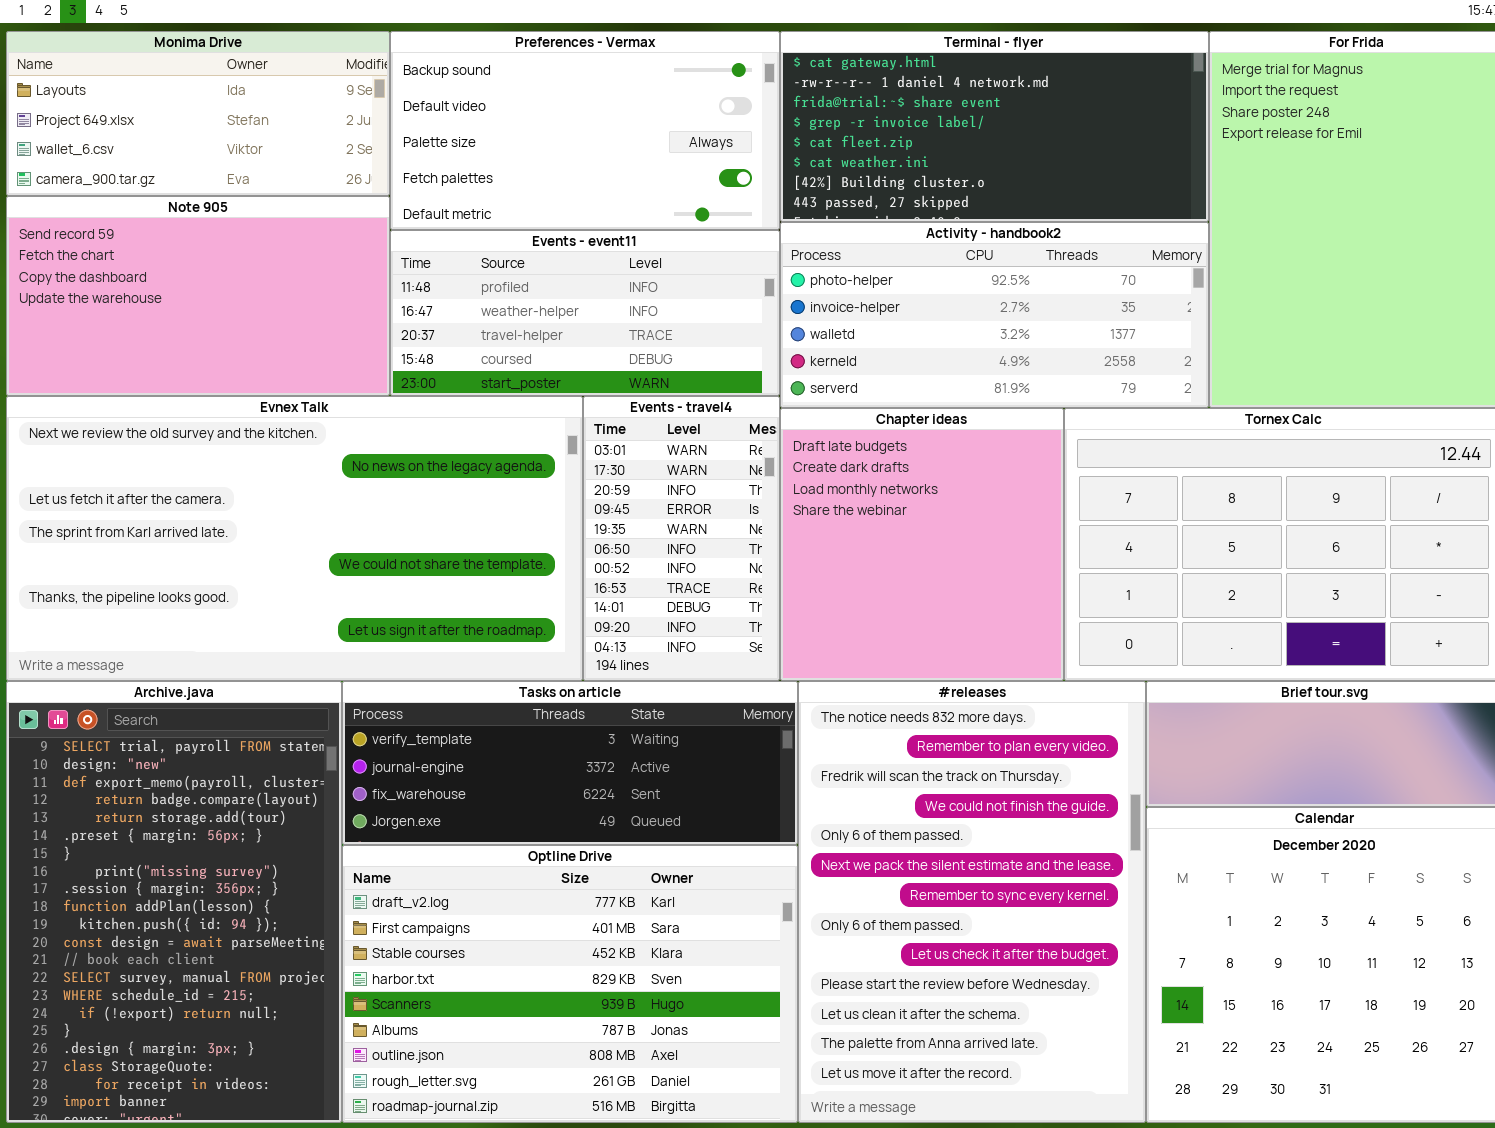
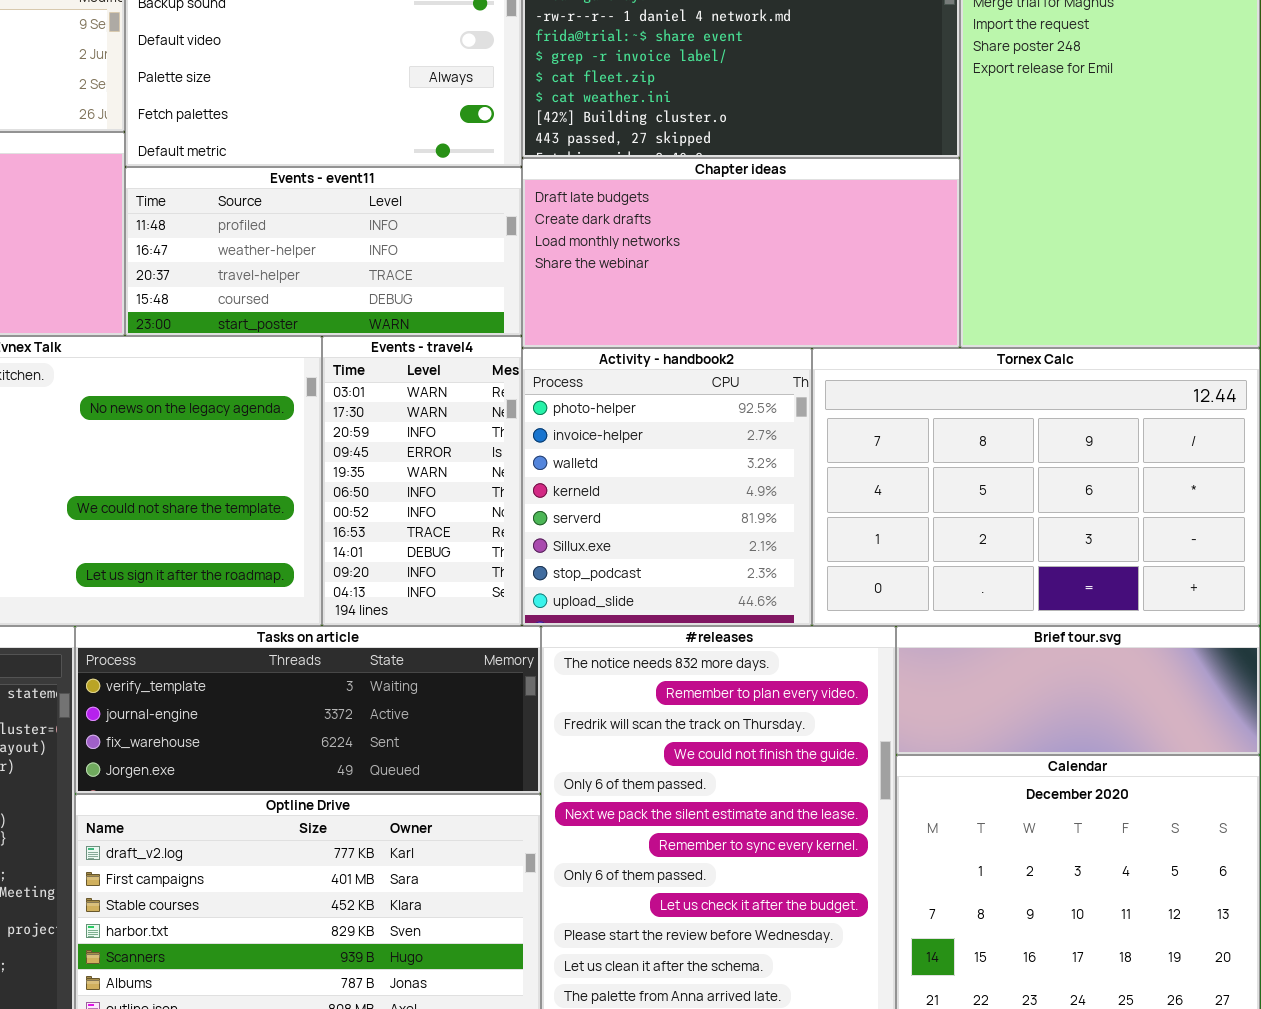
Activity - handbook2: [780,222,1209,408] -> [522,348,812,626], moved, resized
Chapter ideas: [780,408,1064,681] -> [522,158,960,348], moved, resized

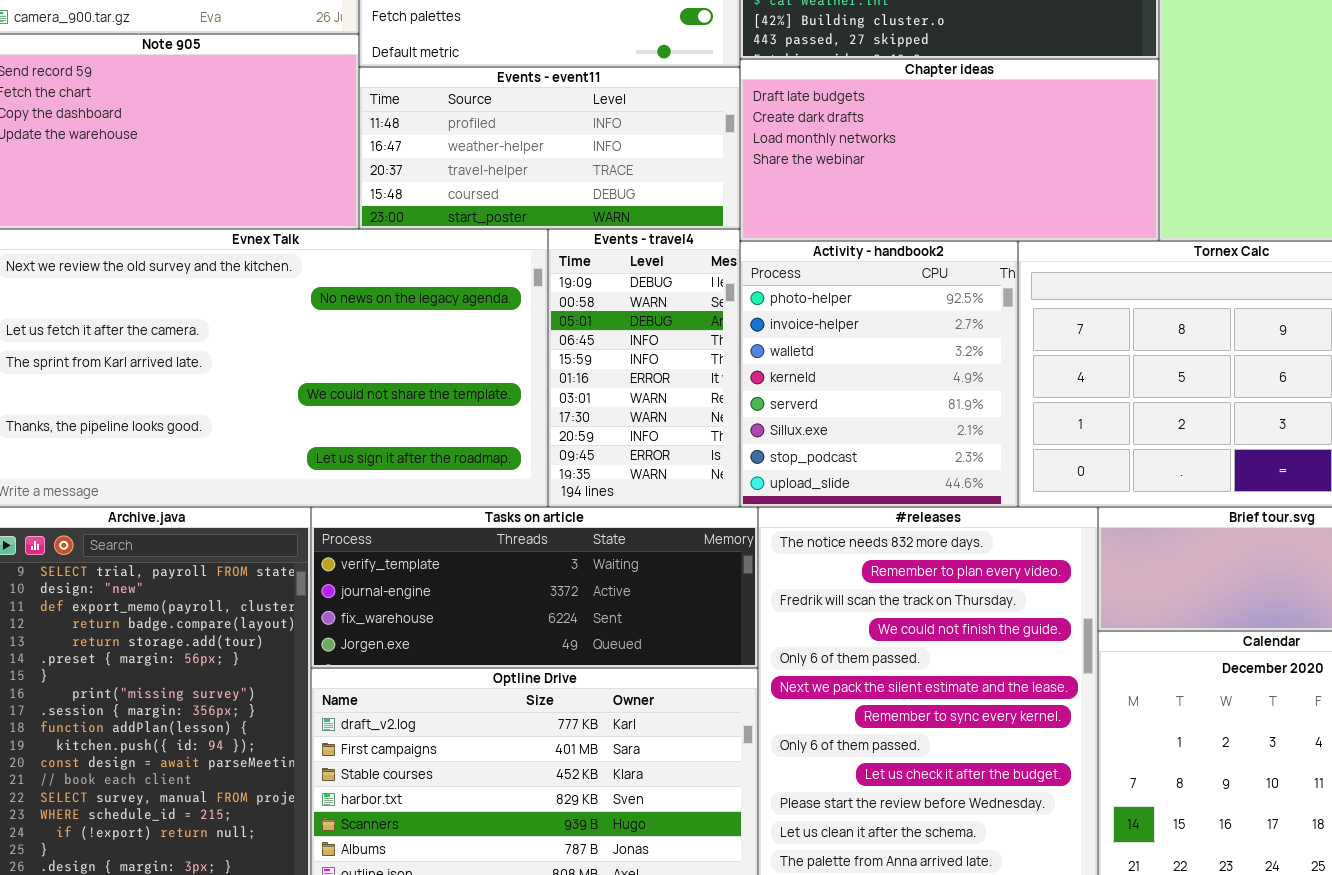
Events - travel4: [322,336,522,626] -> [548,229,740,507], scrolled up 6 rows

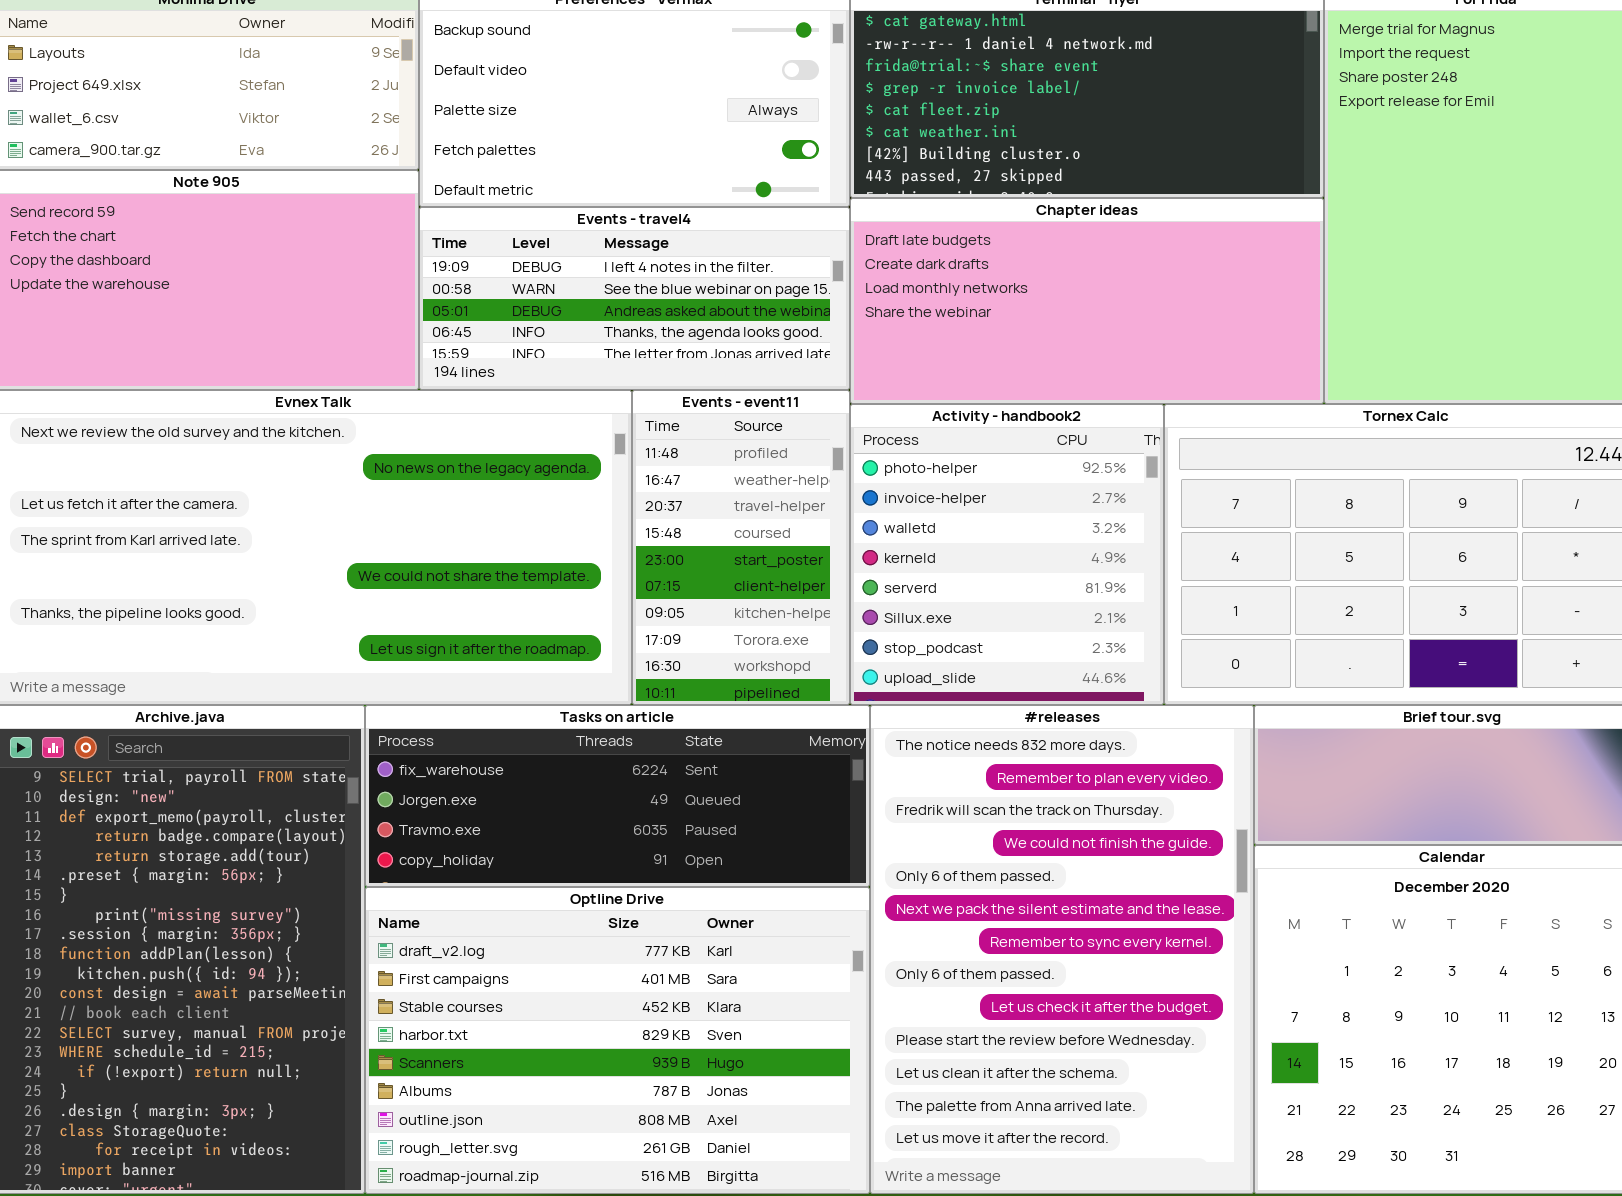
Events - event11: [359,67,740,229] -> [632,390,850,705], moved, resized
Events - travel4: [548,229,740,507] -> [419,207,850,390], moved, resized
Tasks on article: [311,507,758,668] -> [365,705,870,887], scrolled down 2 rows

